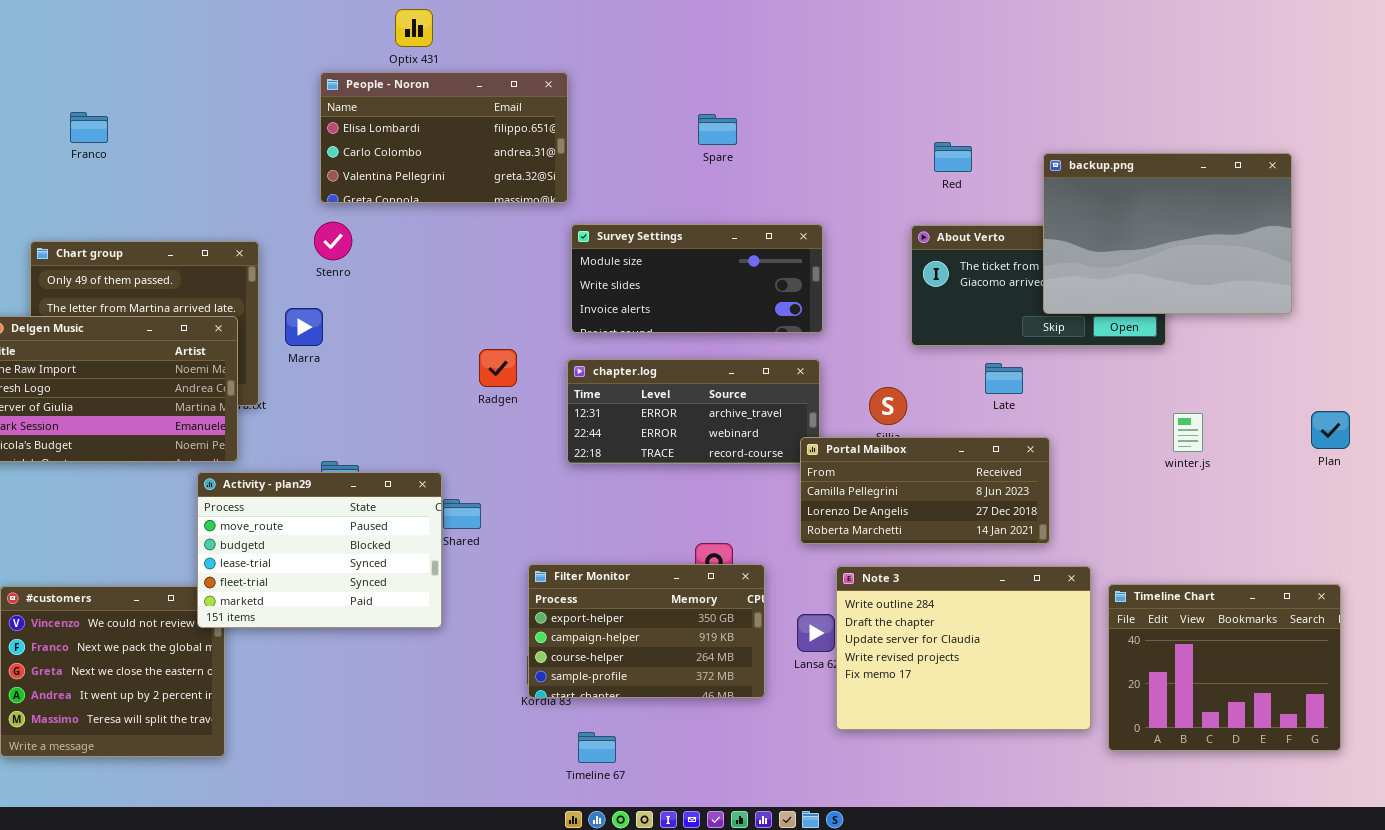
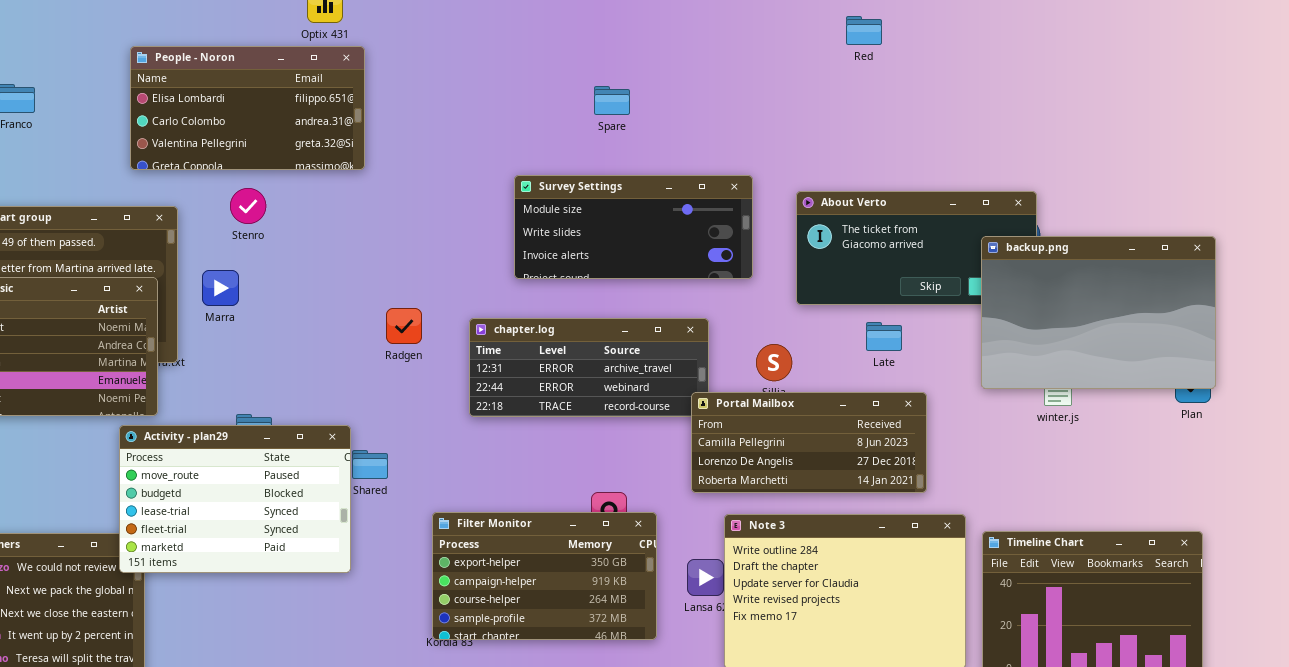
People - Noron: [320,72,568,203] -> [130,46,365,170], moved
Red: [934,142,972,172] -> [846,16,882,45], moved
backup.png: [1043,153,1292,314] -> [981,236,1216,389], moved
Survey Settings: [571,224,823,333] -> [514,175,753,279], moved

